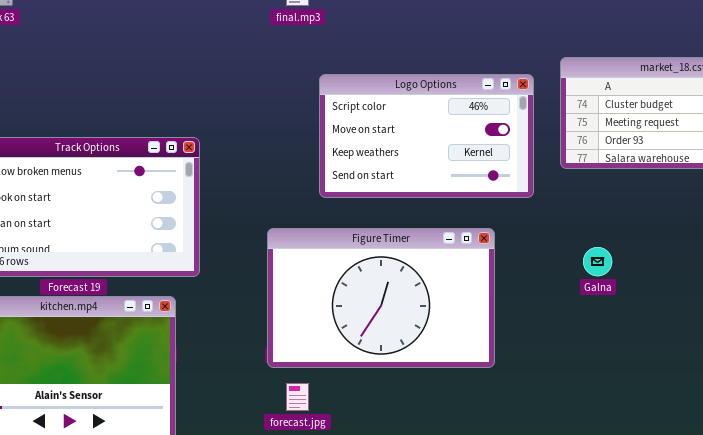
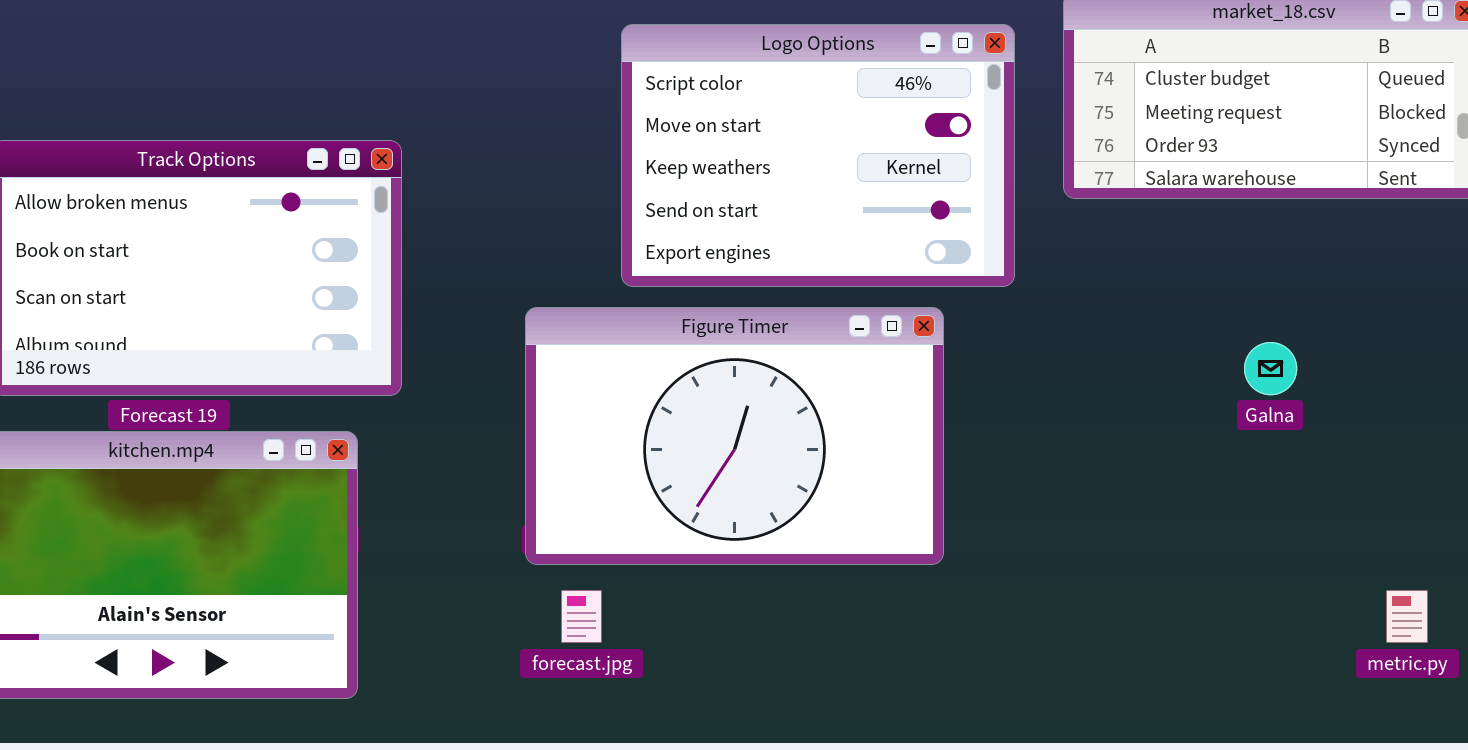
Logo Options: [319,74,534,198] -> [621,24,1015,287], resized
Galna: [583,247,612,276] -> [1244,342,1297,395], moved

